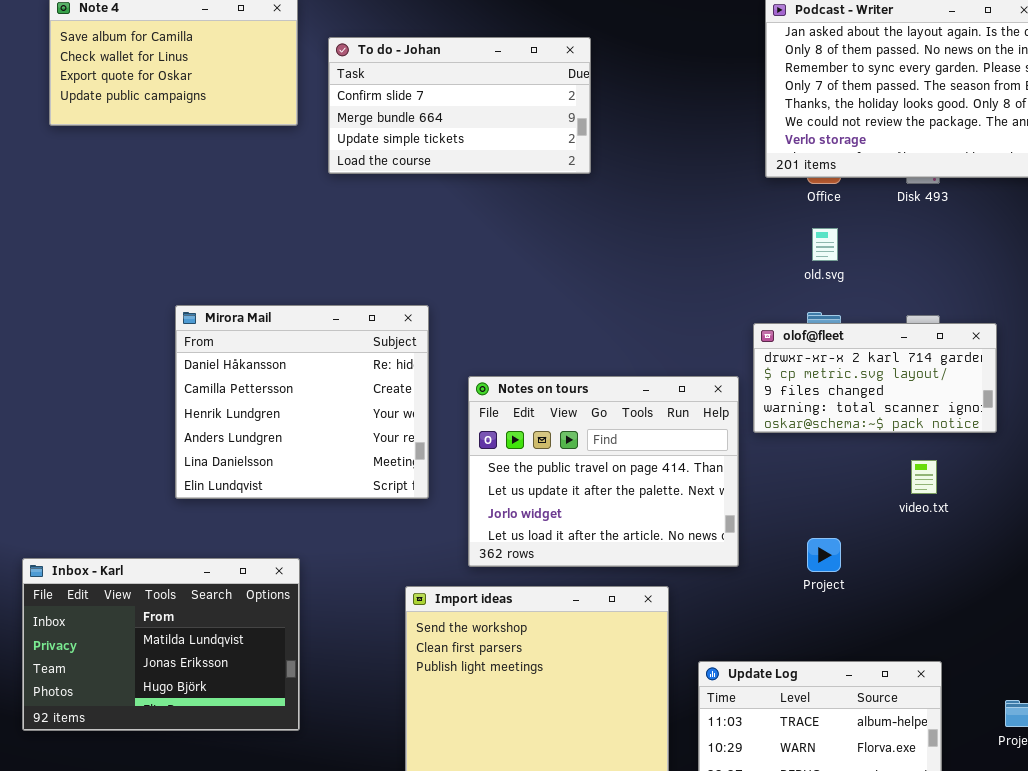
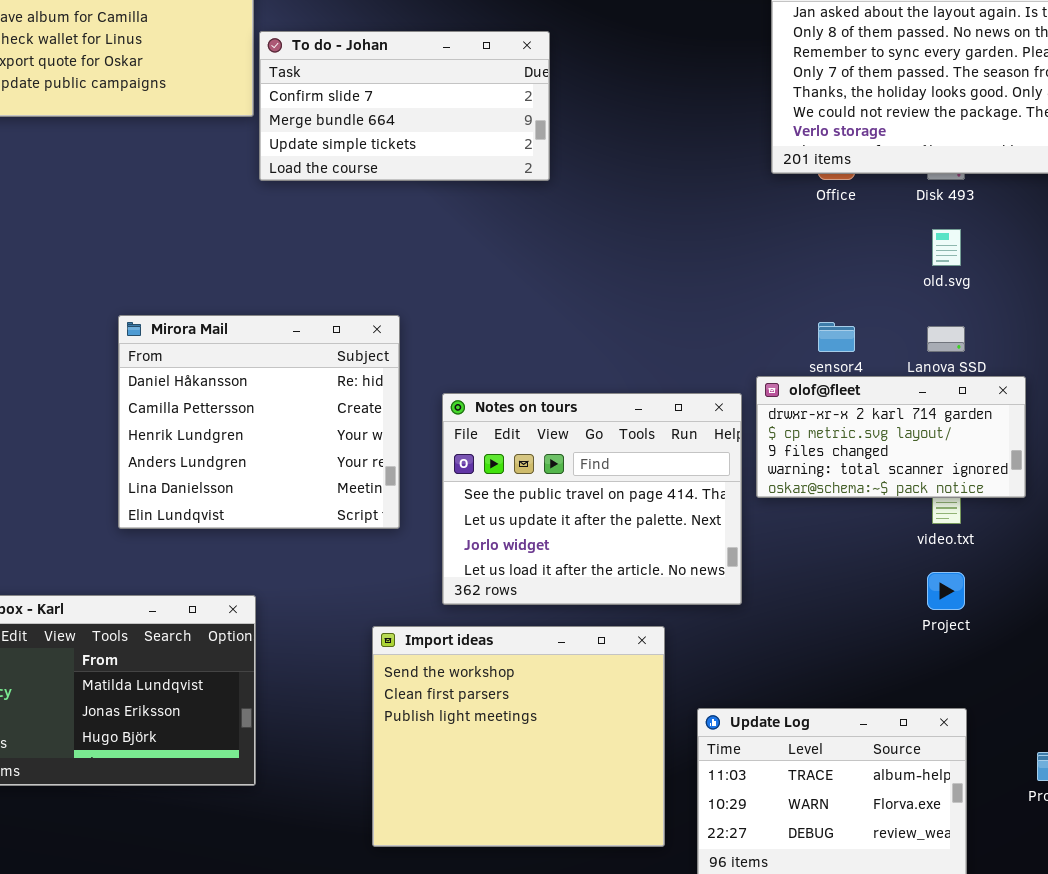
To do - Johan: [328,37,591,174] -> [259,31,550,181], moved
old.svg: [812,228,838,261] -> [932,229,961,266], moved
olof@fleet: [753,323,997,433] -> [756,376,1026,498], moved
Project: [807,538,841,572] -> [927,572,965,610], moved

